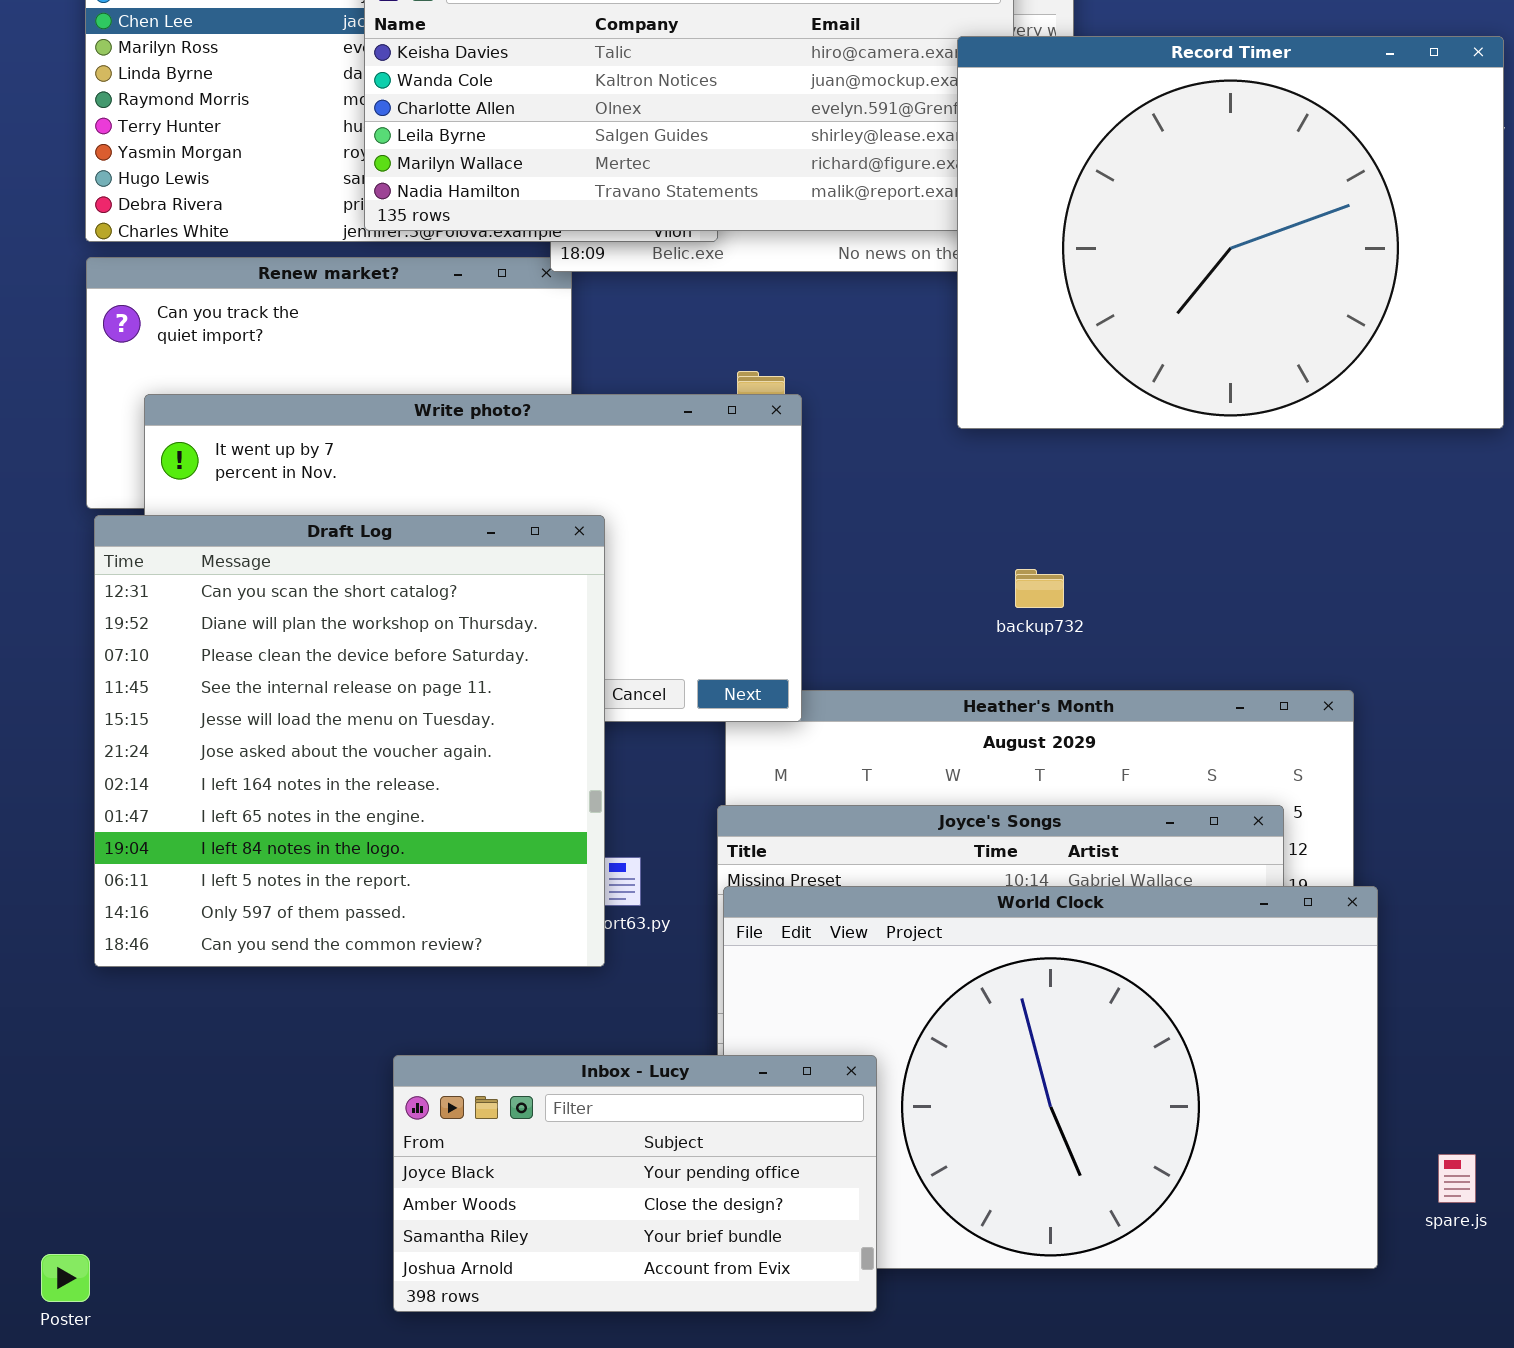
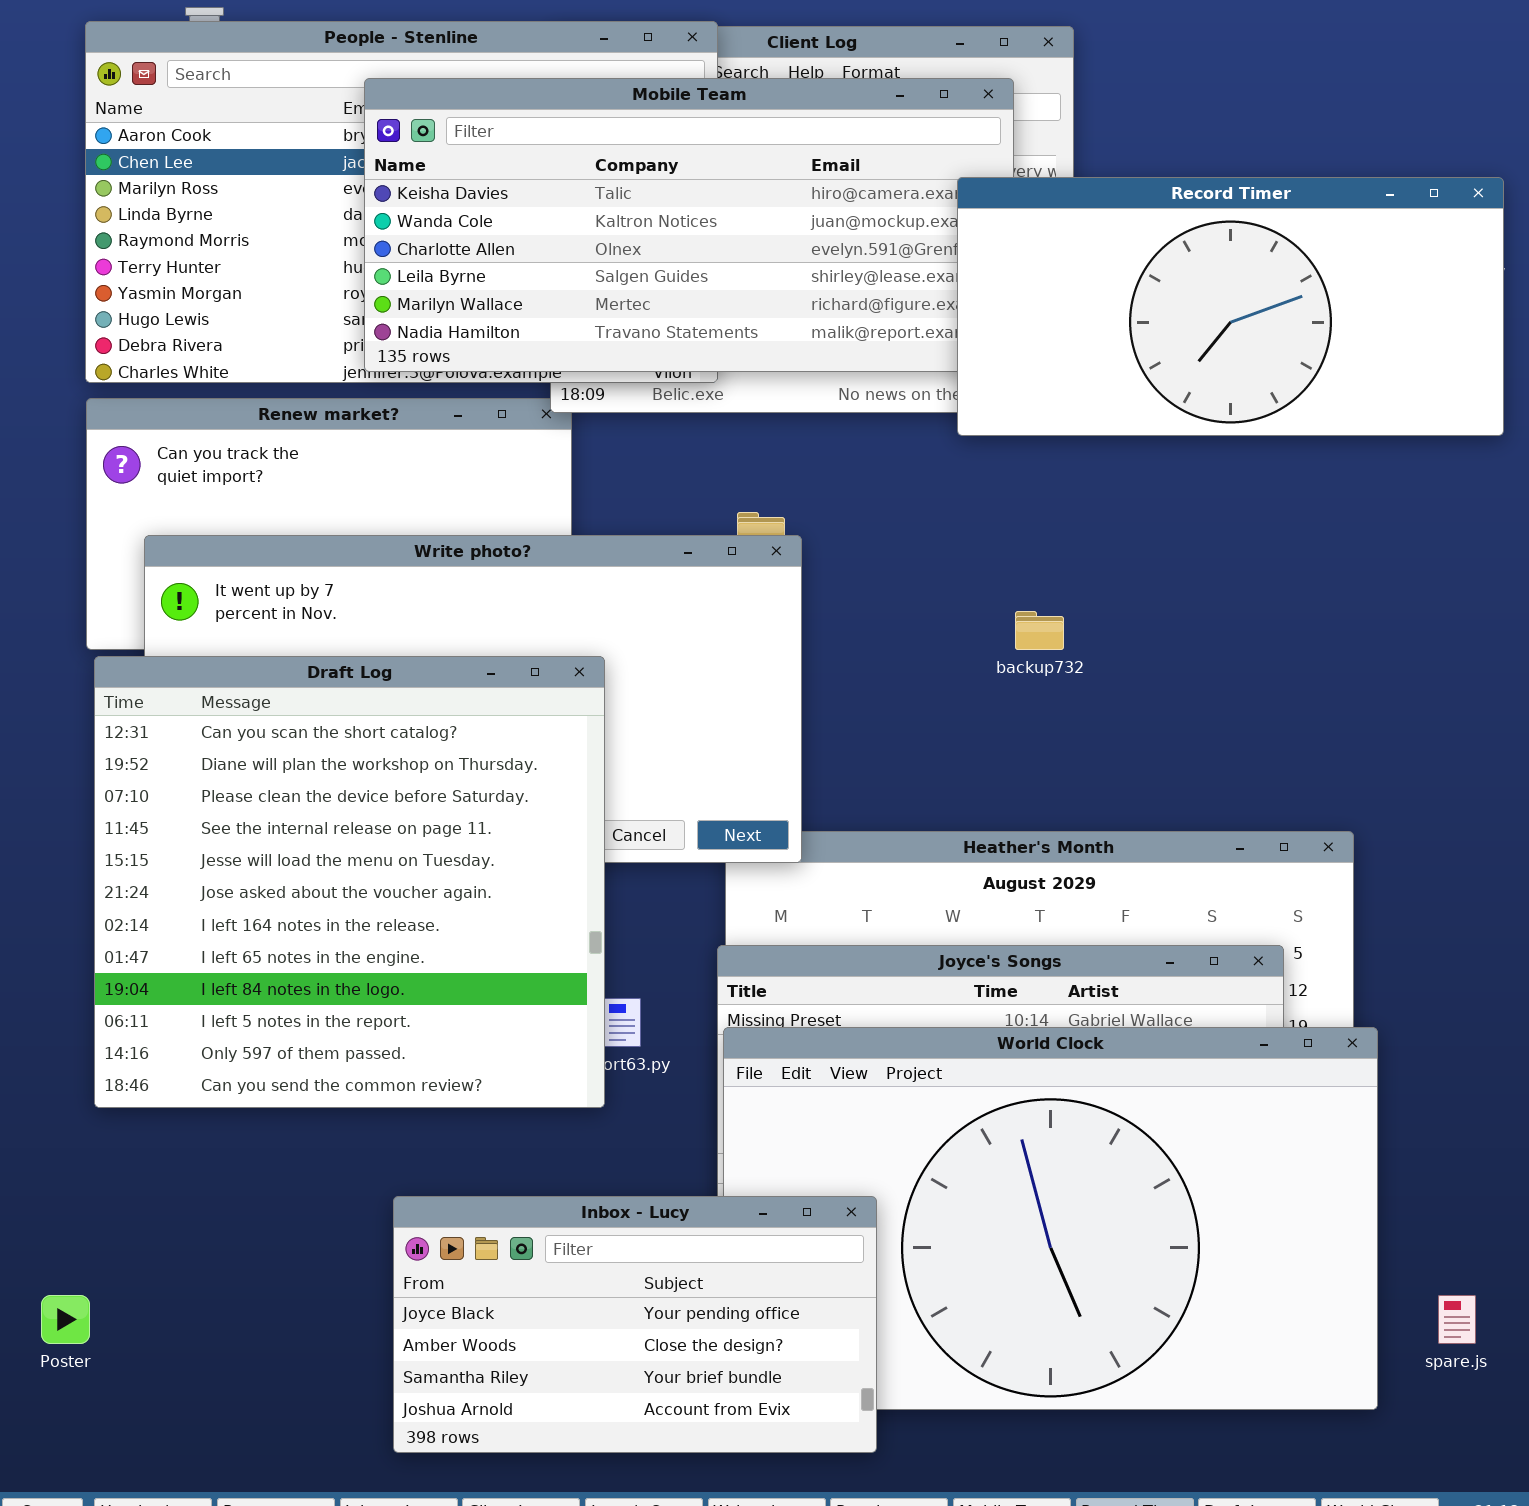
Record Timer: [957,36,1504,429] -> [957,177,1504,436], resized
backup732: [1015,569,1064,608] -> [1015,611,1064,650], moved
Poster: [41,1254,90,1302] -> [41,1295,90,1344], moved

